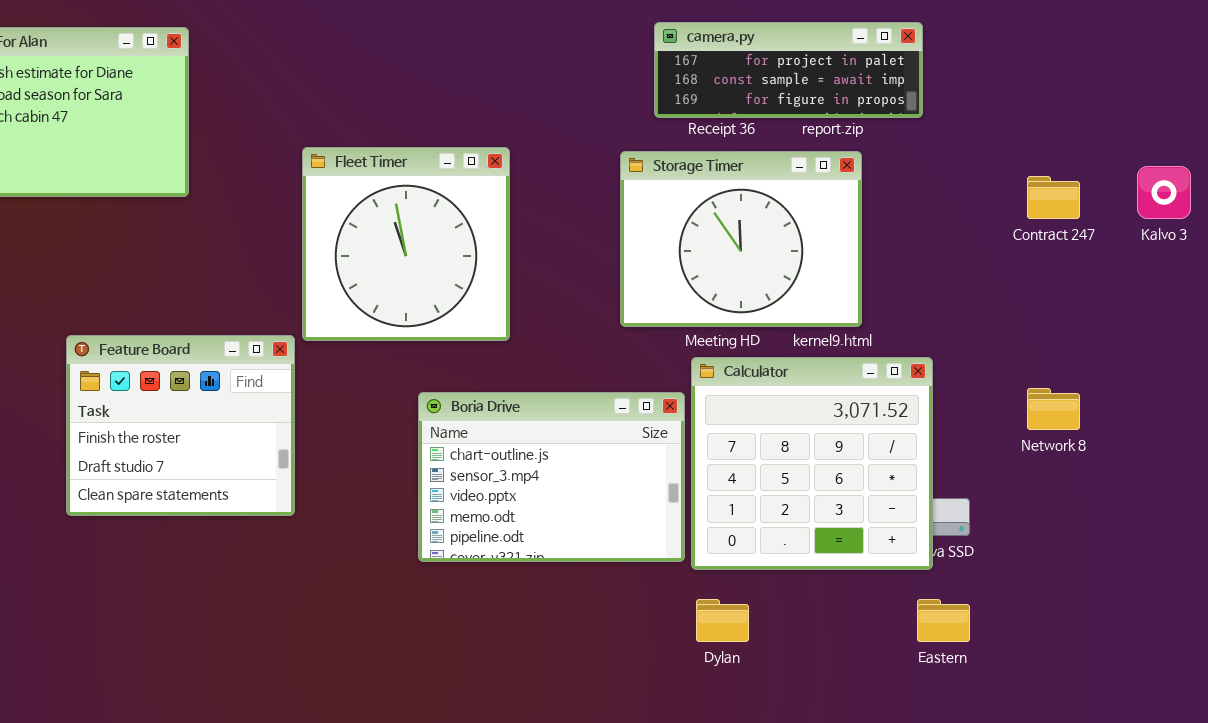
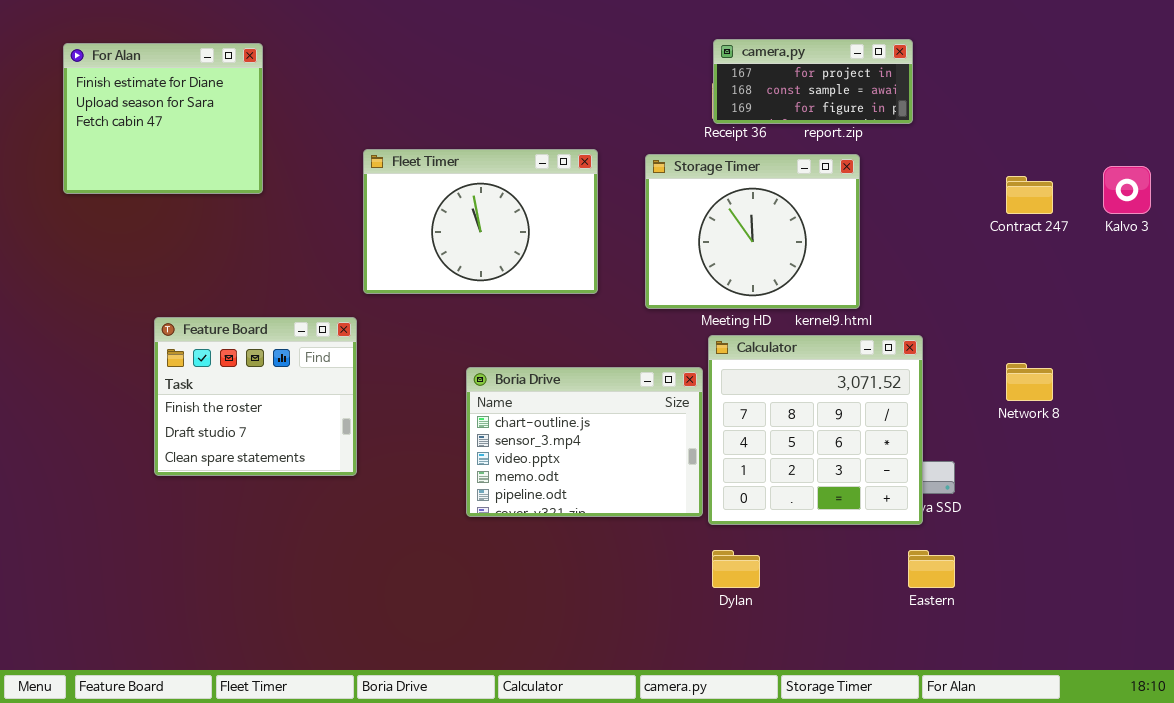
camera.py: [654,22,923,118] -> [713,39,913,124], resized
Fleet Timer: [302,147,510,341] -> [363,149,598,294], resized

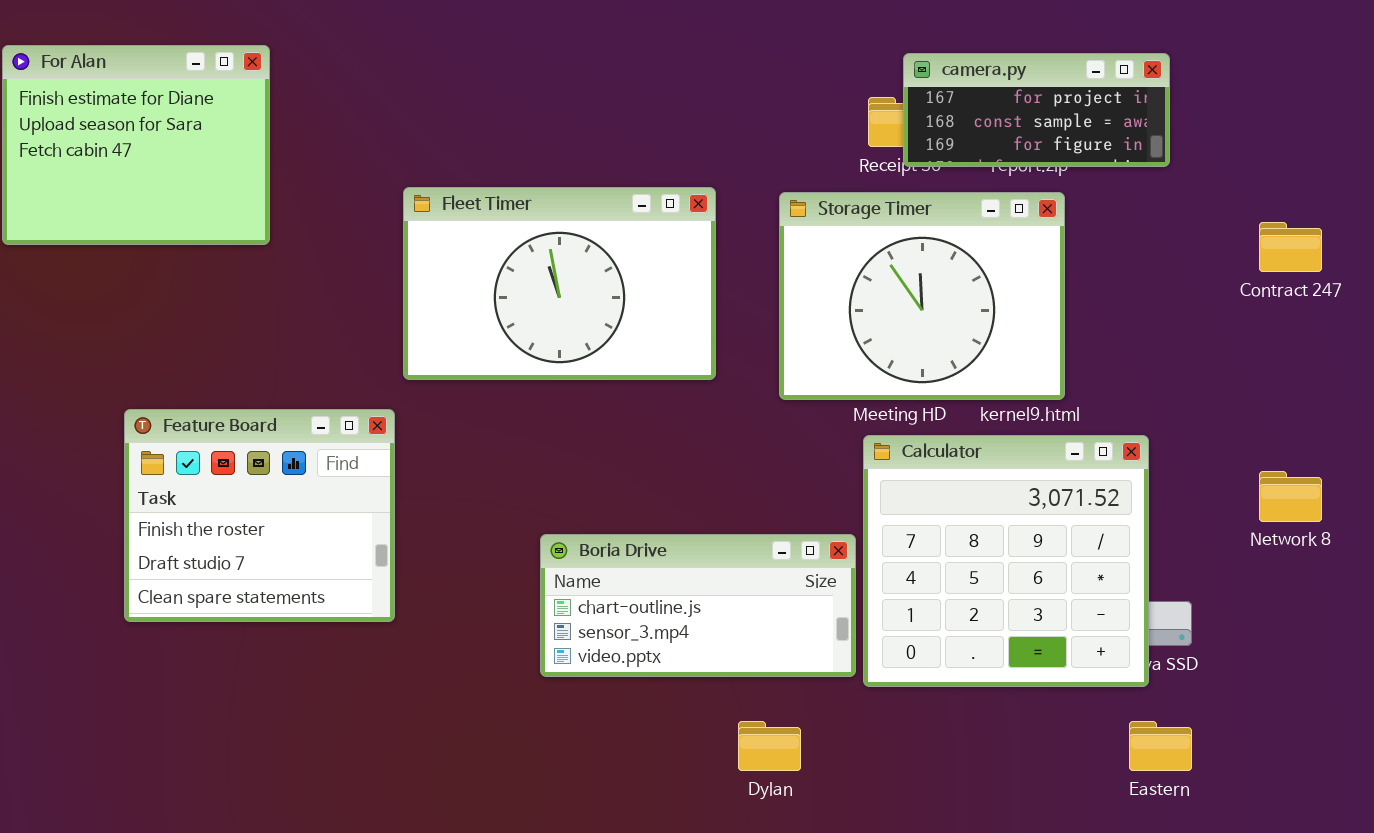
camera.py: [713,39,913,124] -> [903,53,1170,167], moved
Boria Drive: [466,367,703,517] -> [540,534,856,677], resized
Dylan: [712,550,760,588] -> [738,721,801,771], moved

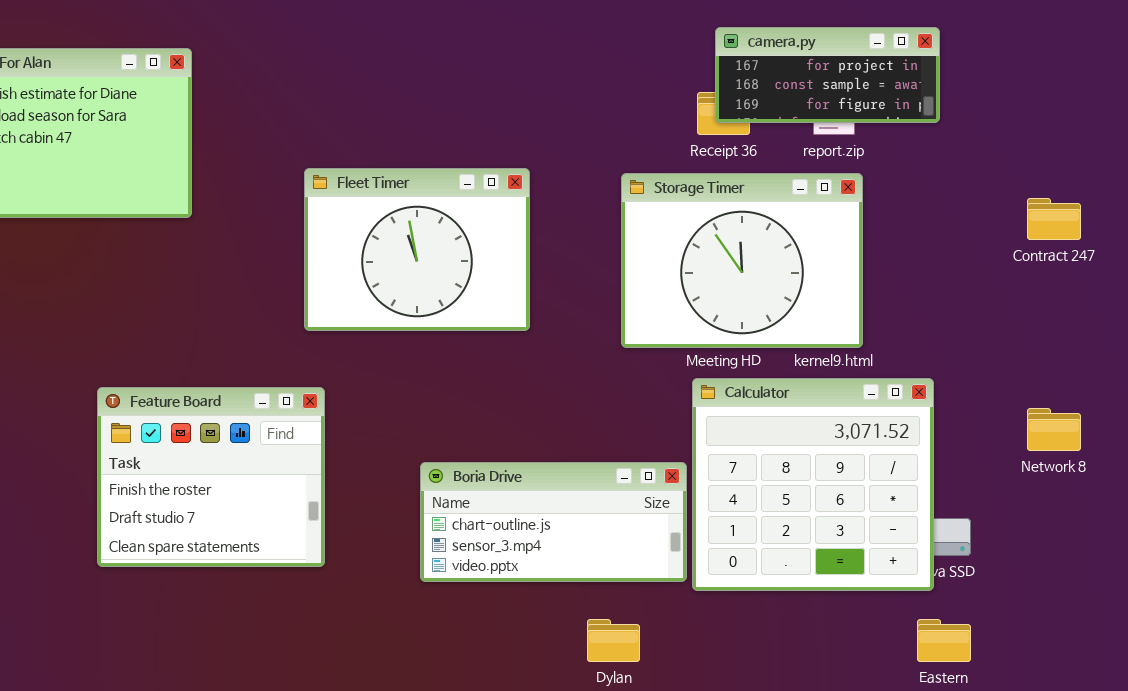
camera.py: [903,53,1170,167] -> [715,27,940,123], moved
Fleet Timer: [403,187,716,380] -> [304,168,530,331], resized
Feature Board: [124,409,395,622] -> [97,387,325,567], moved

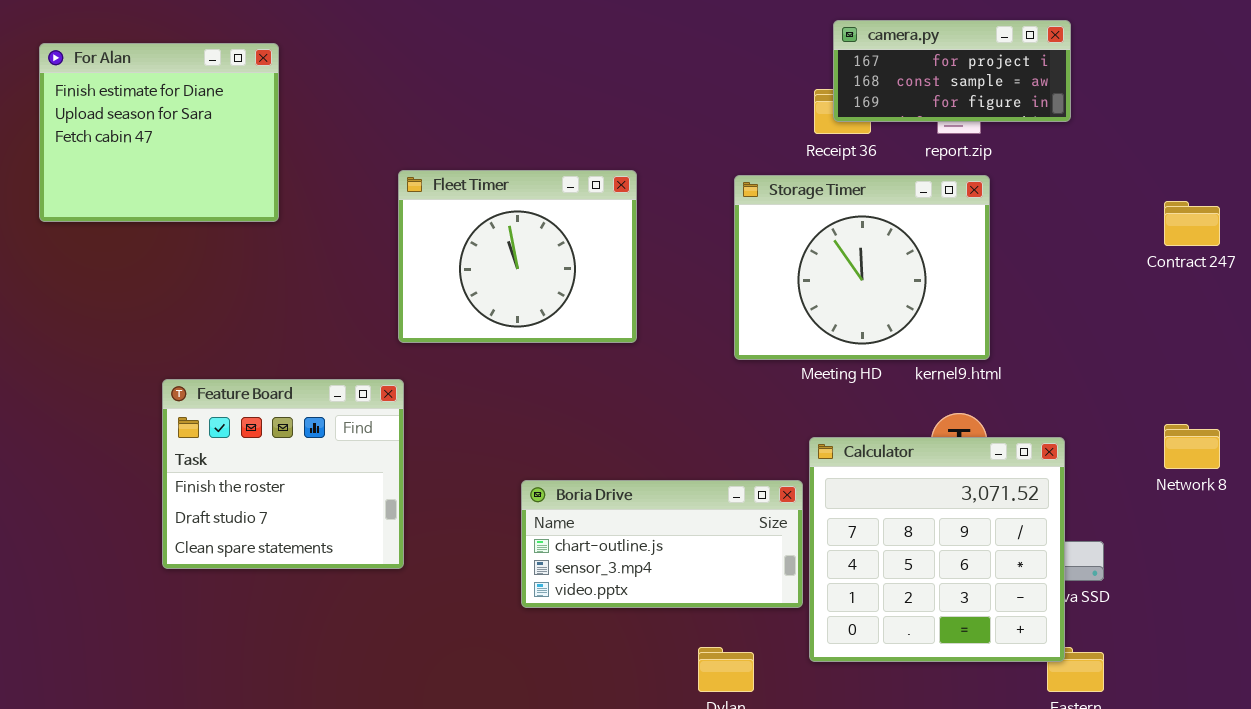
Calculator: [692,378,934,591] -> [809,437,1065,662], moved
Feature Board: [97,387,325,567] -> [162,379,404,569], moved

